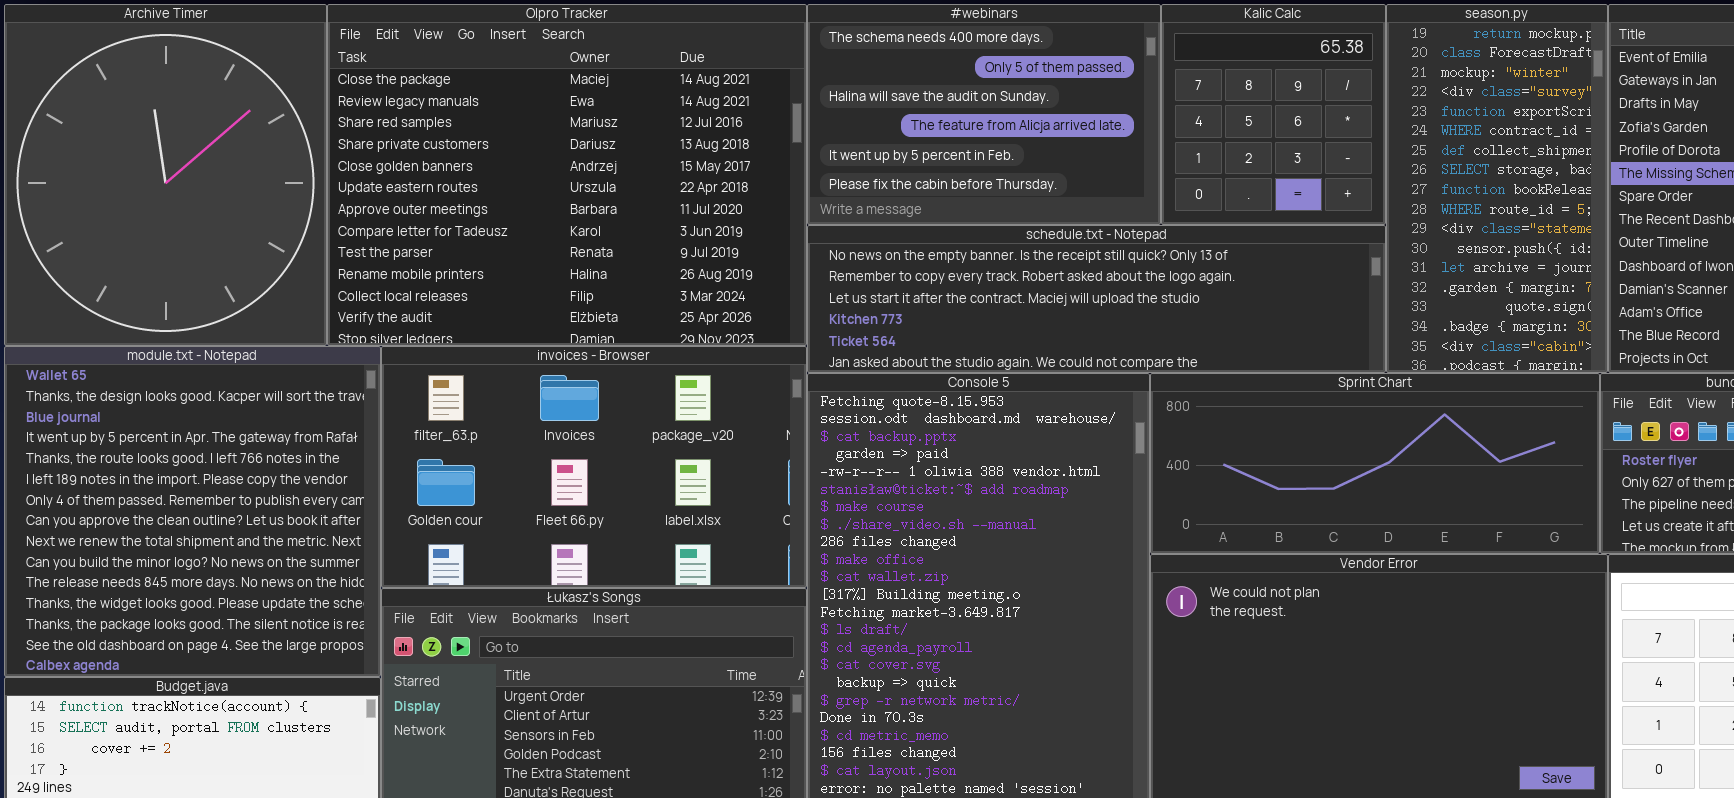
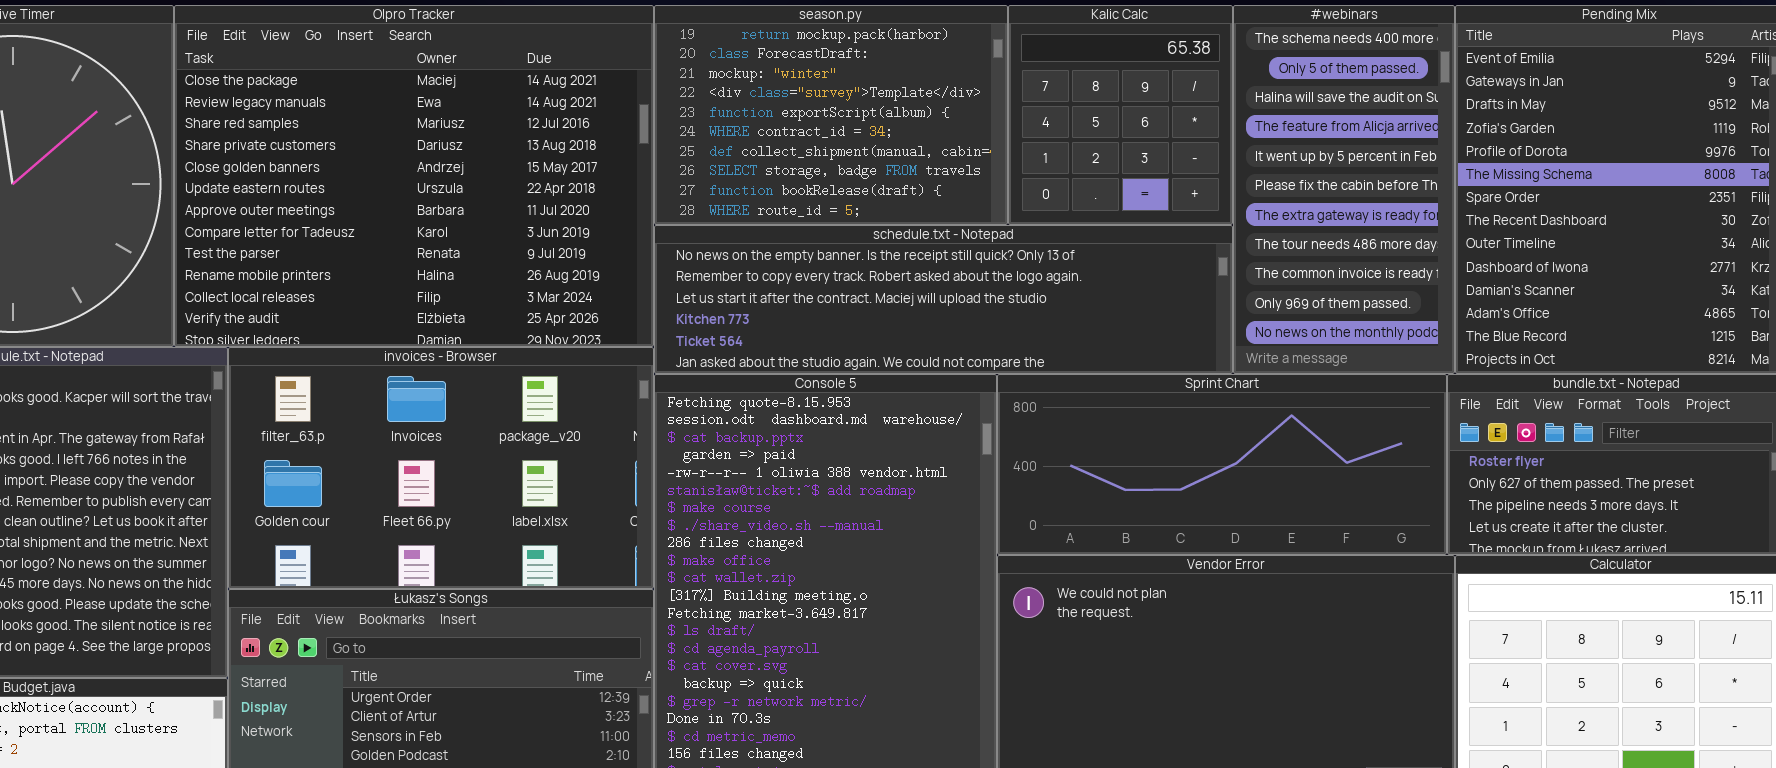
#webinars: [807,4,1161,225] -> [1233,5,1455,374], moved, resized
season.py: [1386,4,1608,373] -> [654,5,1008,225], moved, resized

